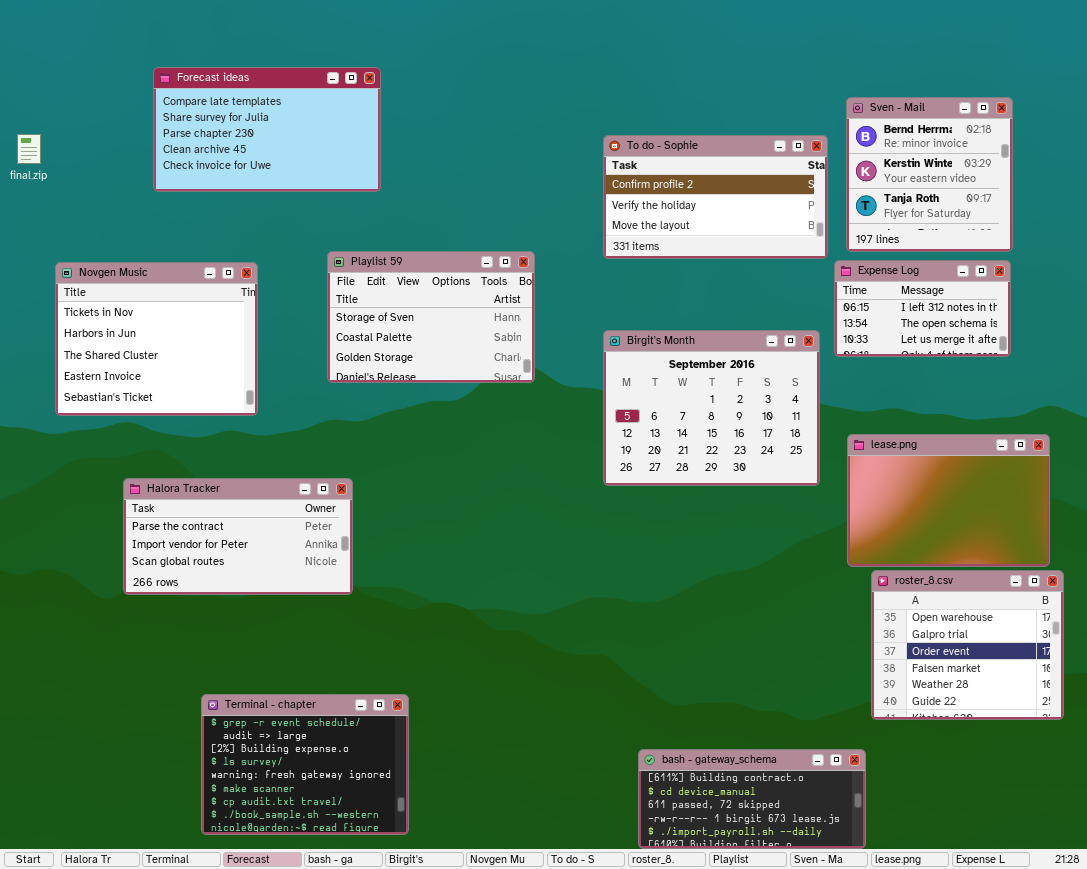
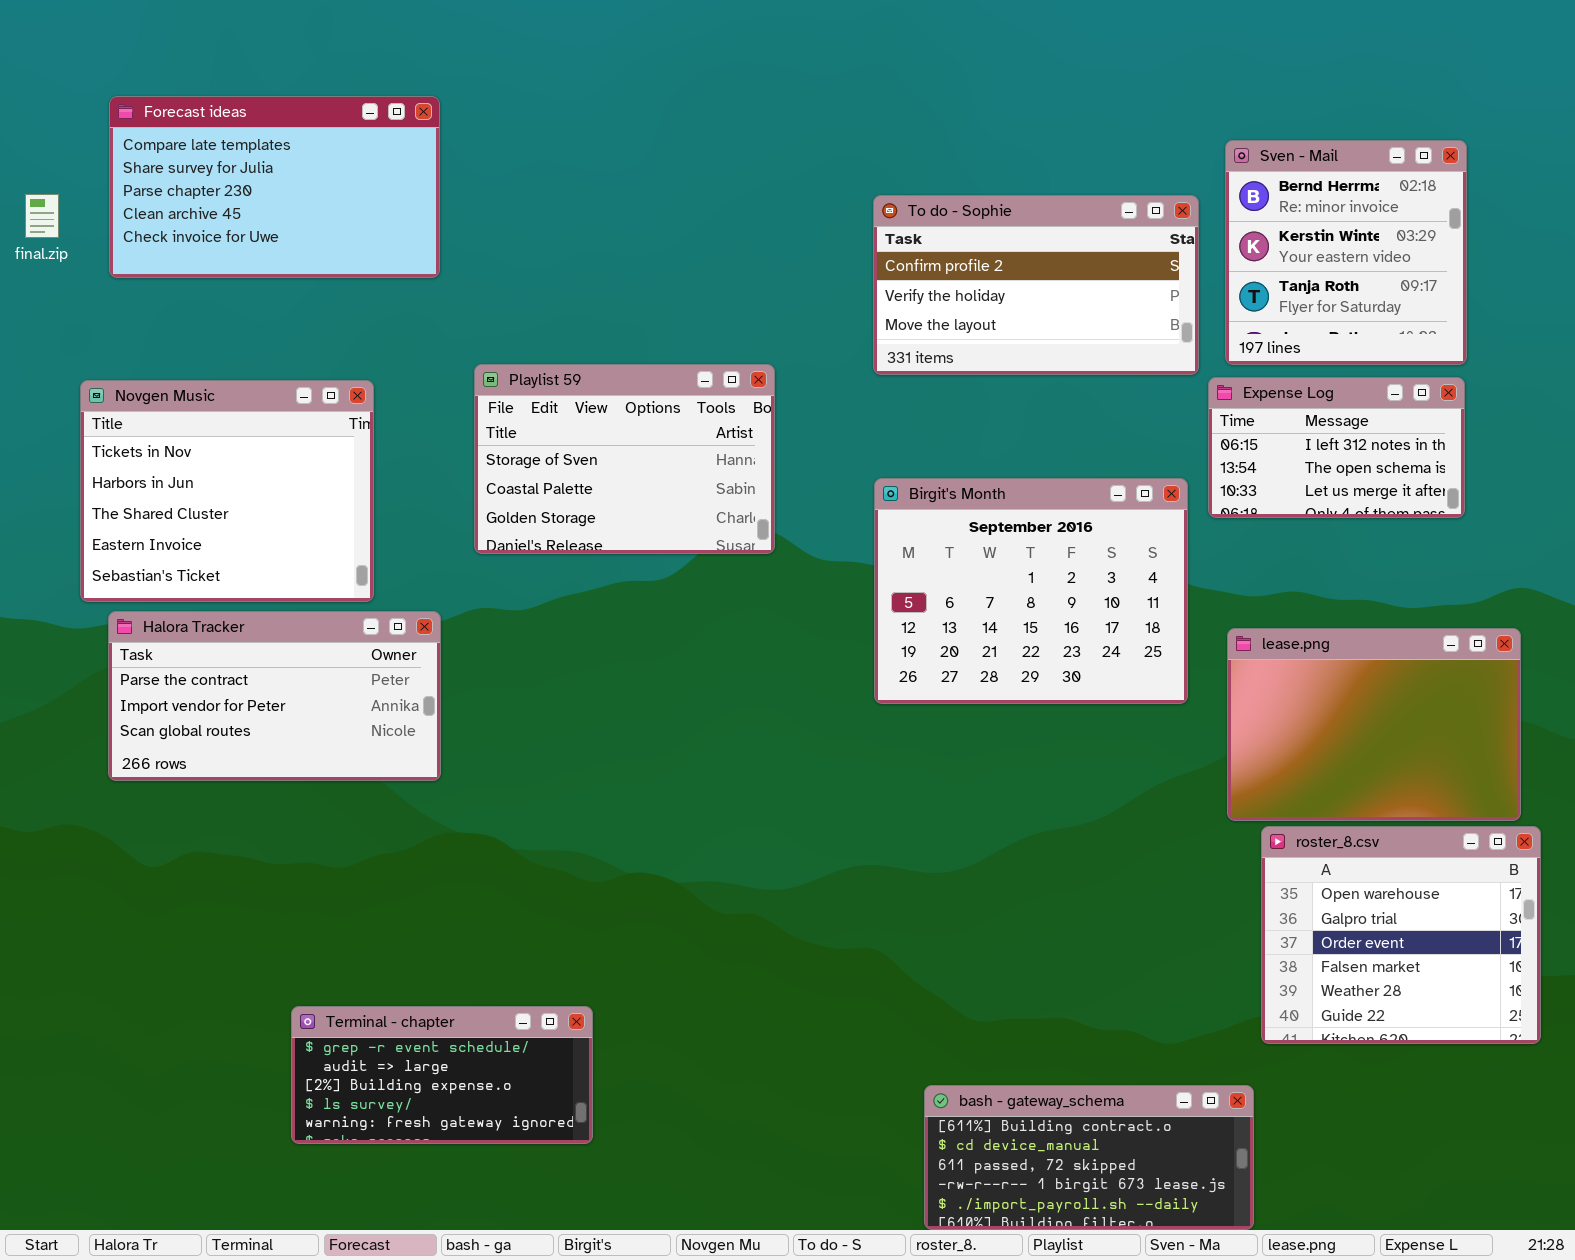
Forecast ideas: [153,67,381,192] -> [109,96,440,278], moved
Halora Tracker: [123,478,353,595] -> [108,611,441,781], moved
Terminal - chapter: [201,694,409,835] -> [291,1006,593,1144], resized

